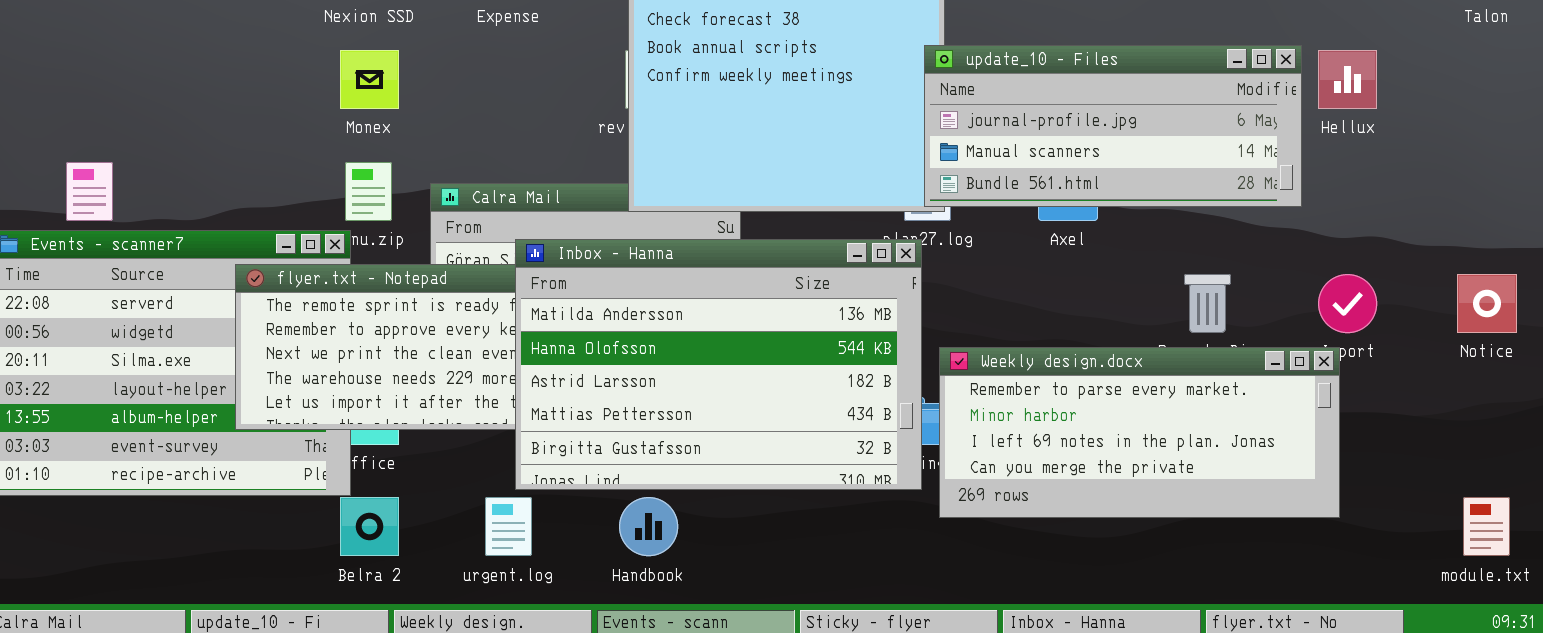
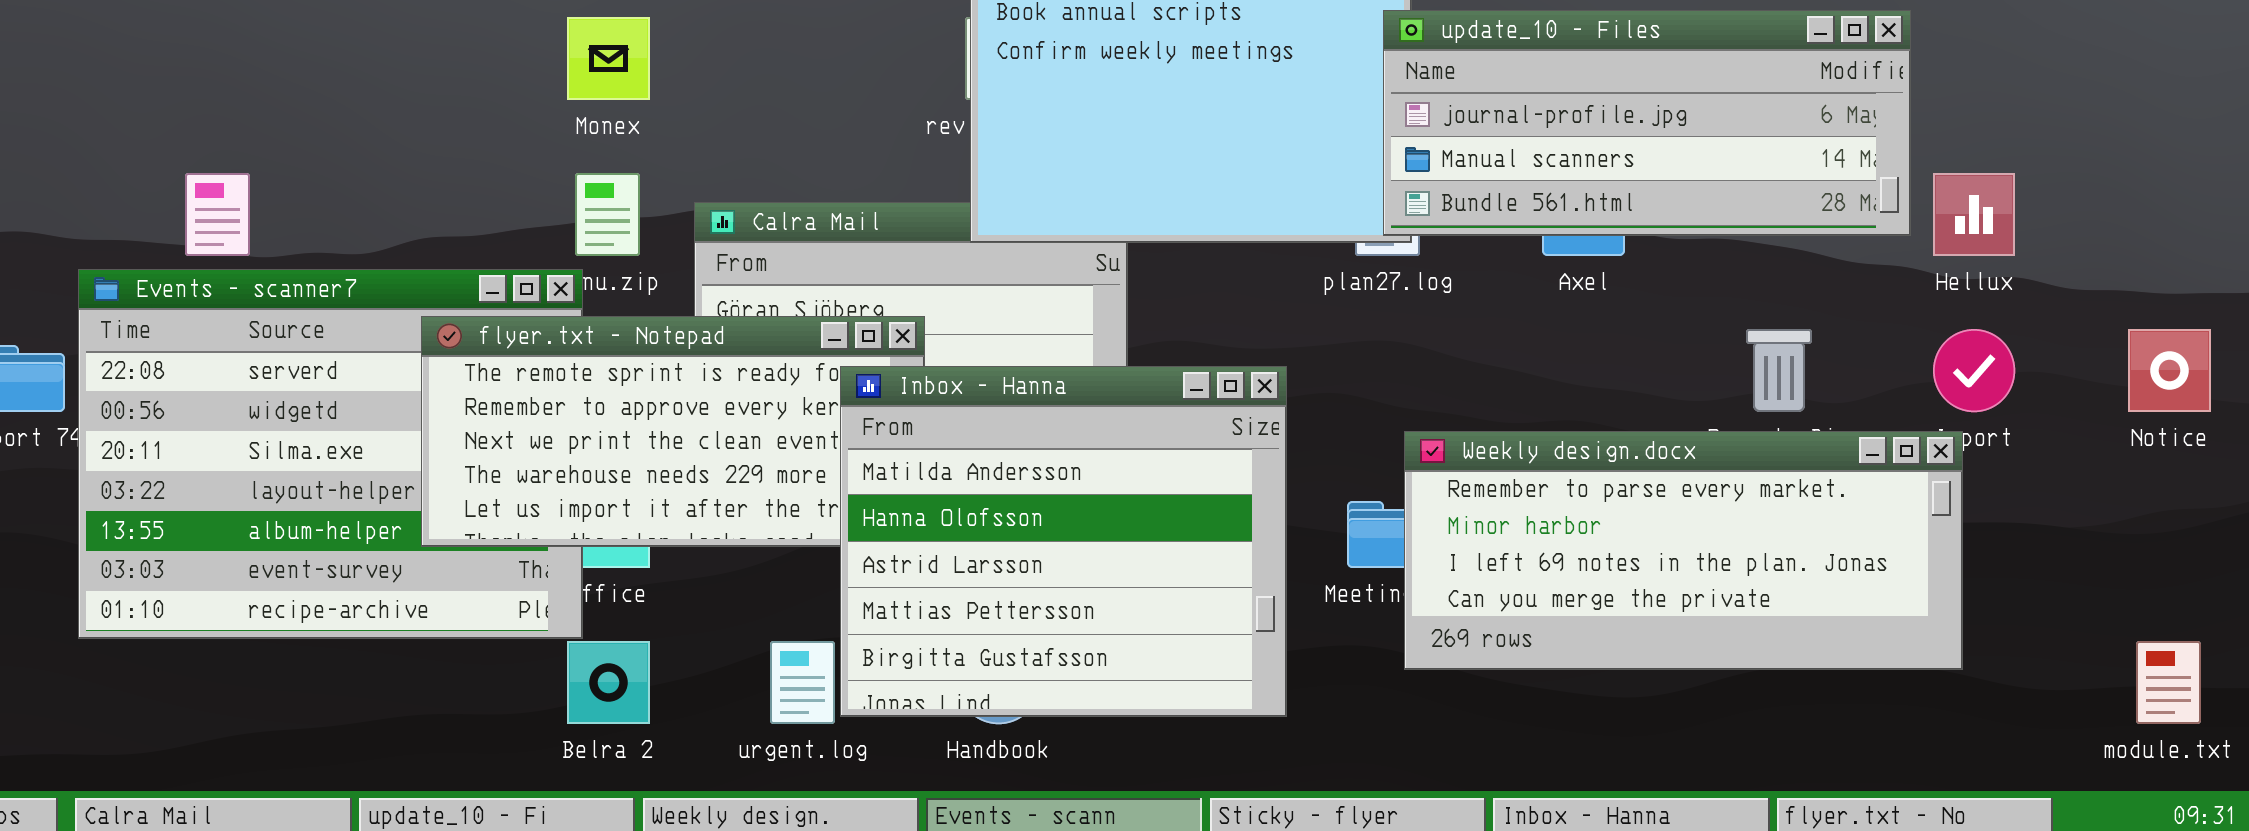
Hellux: [1318,50,1377,109] -> [1933,173,2015,256], moved
Inbox - Hanna: [515,239,922,490] -> [840,366,1287,717], moved, resized

